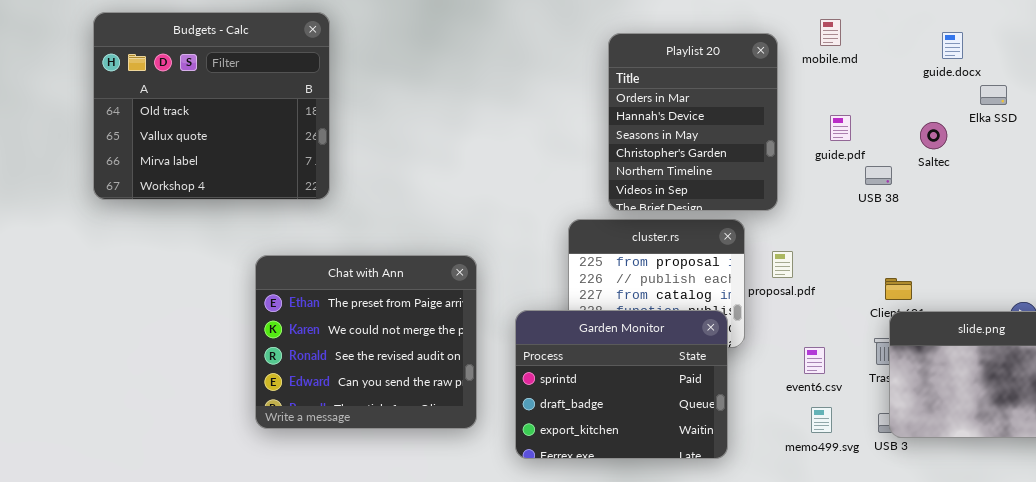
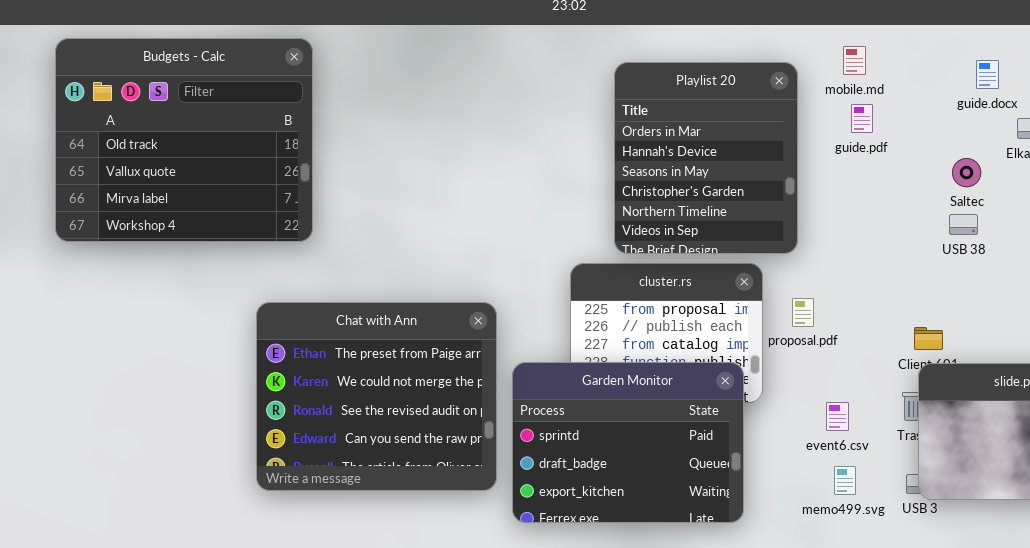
guide.pdf: [830,115,851,141] -> [851,104,873,133], moved
USB 38: [865,166,892,185] -> [949,214,978,235], moved
Chat with Ann: [255,255,477,429] -> [256,302,497,491], moved

